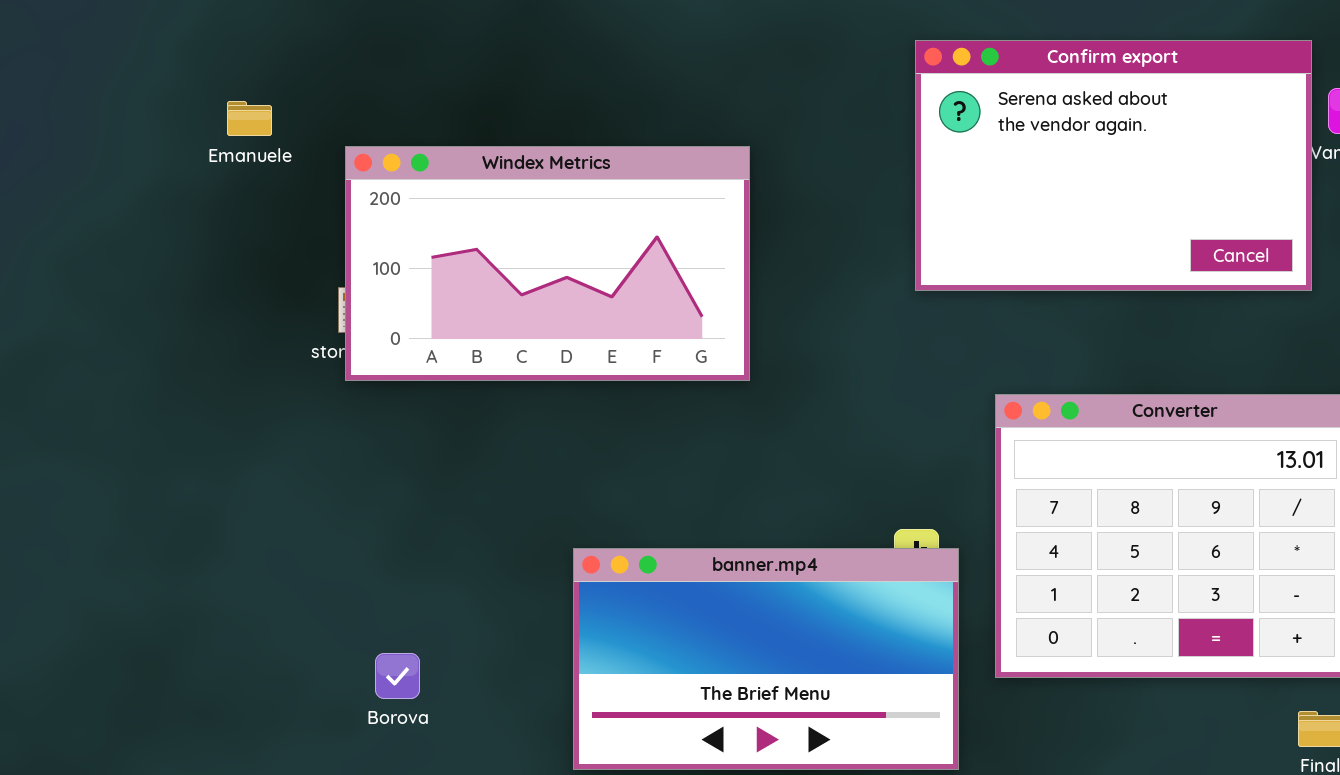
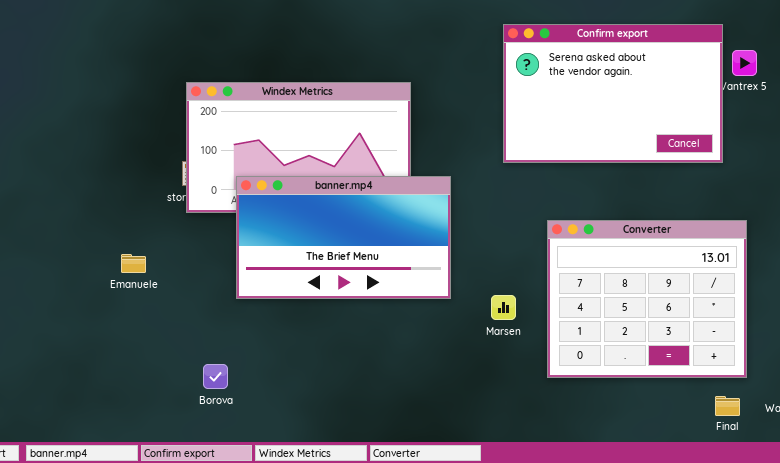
Emanuele: [227,101,272,136] -> [121,254,146,273], moved
banner.mp4: [573,548,959,770] -> [236,176,451,299], moved

